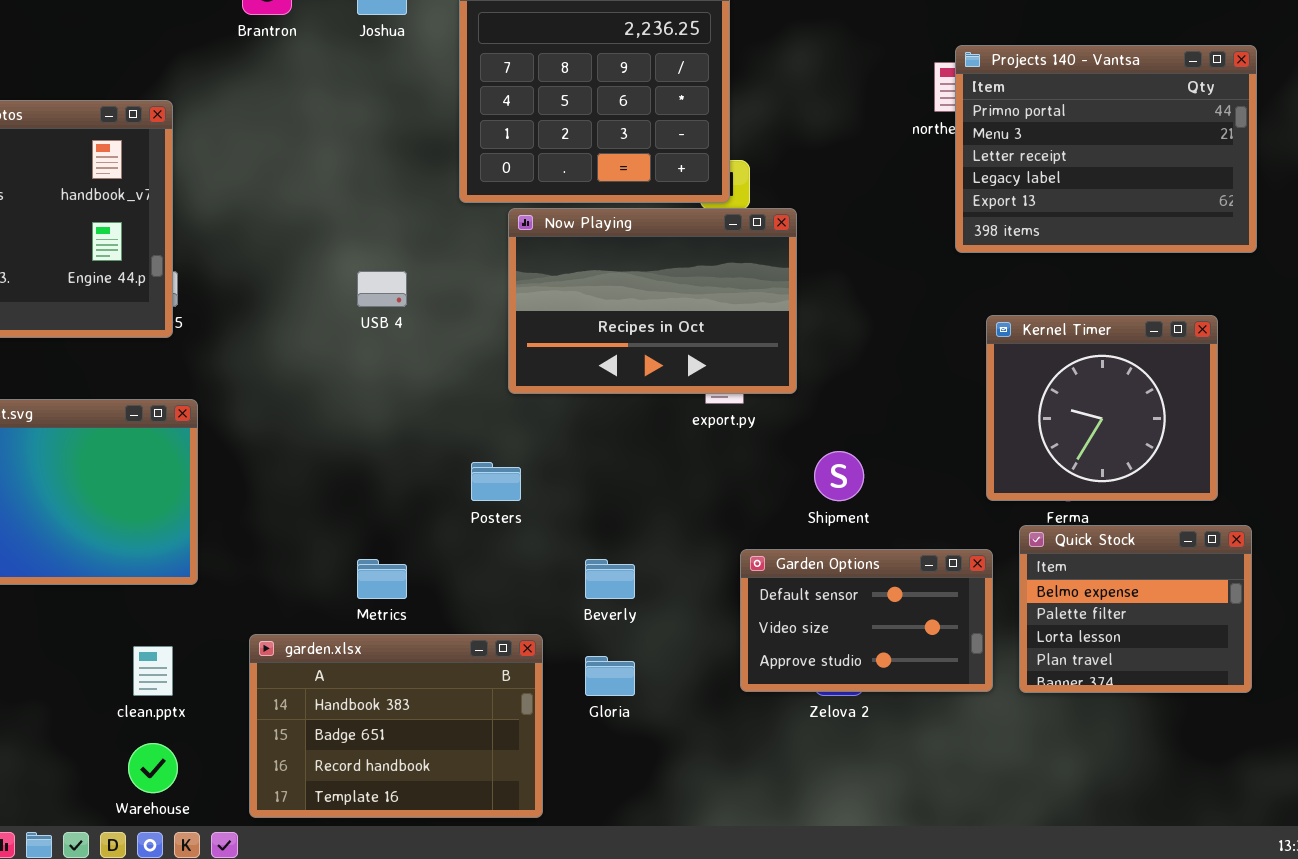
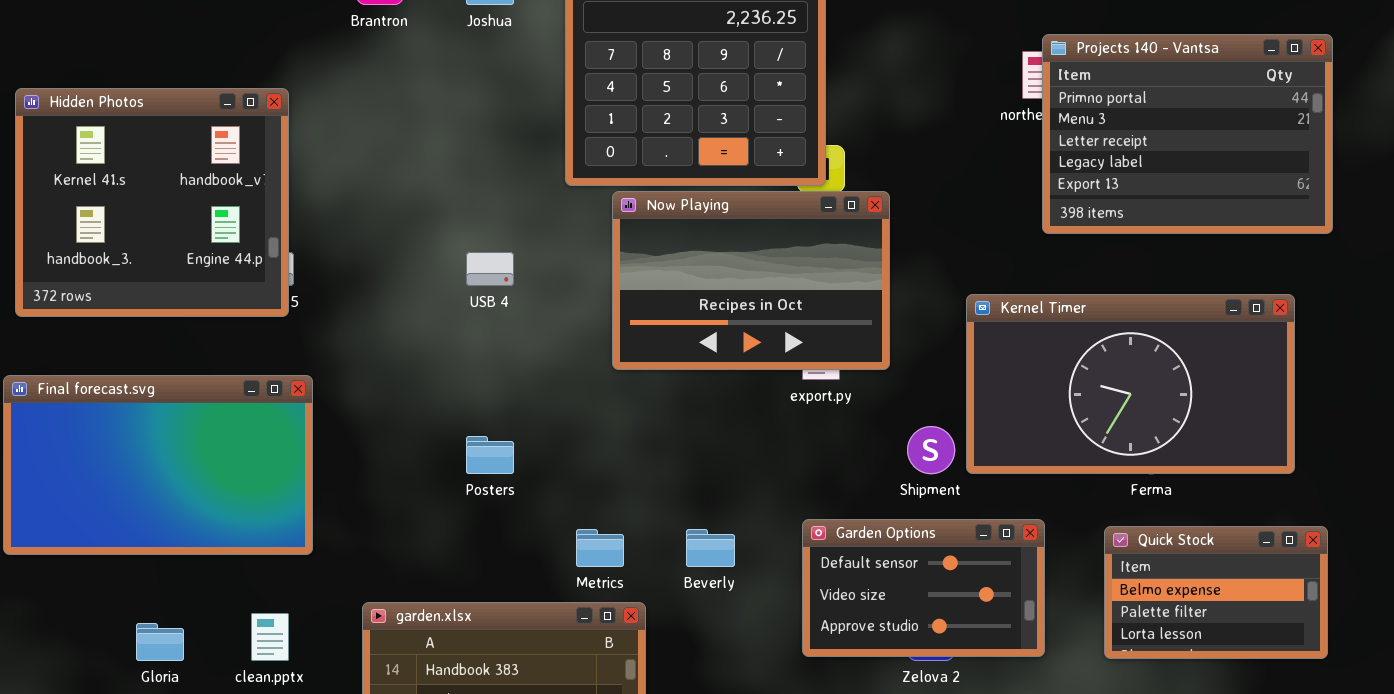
Kernel Timer: [986,315,1218,501] -> [966,294,1295,474], resized
Posters: [471,462,521,501] -> [466,436,514,474], moved
Quick Stock: [1019,525,1252,693] -> [1104,526,1328,659], resized
Garden Options: [740,549,993,692] -> [802,519,1045,657], moved
Metrics: [357,559,407,599] -> [576,529,624,567], moved
Gloria: [585,656,635,696] -> [136,623,184,661], moved

